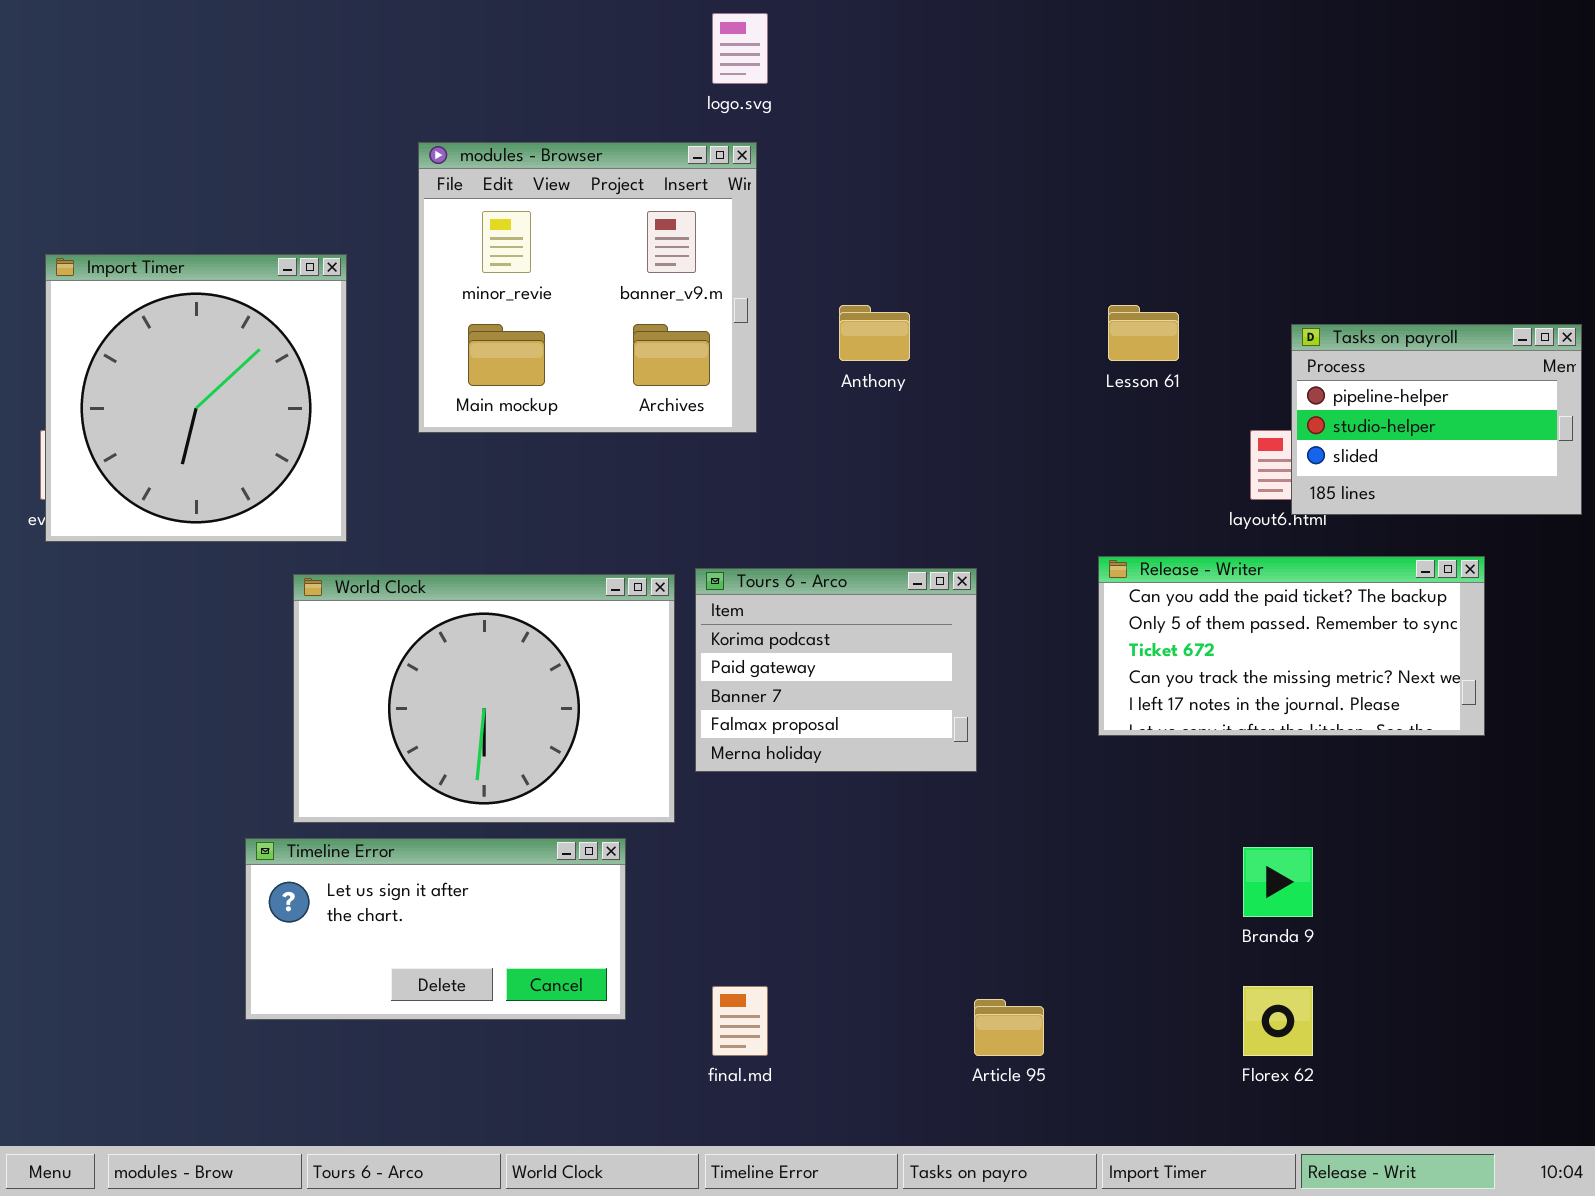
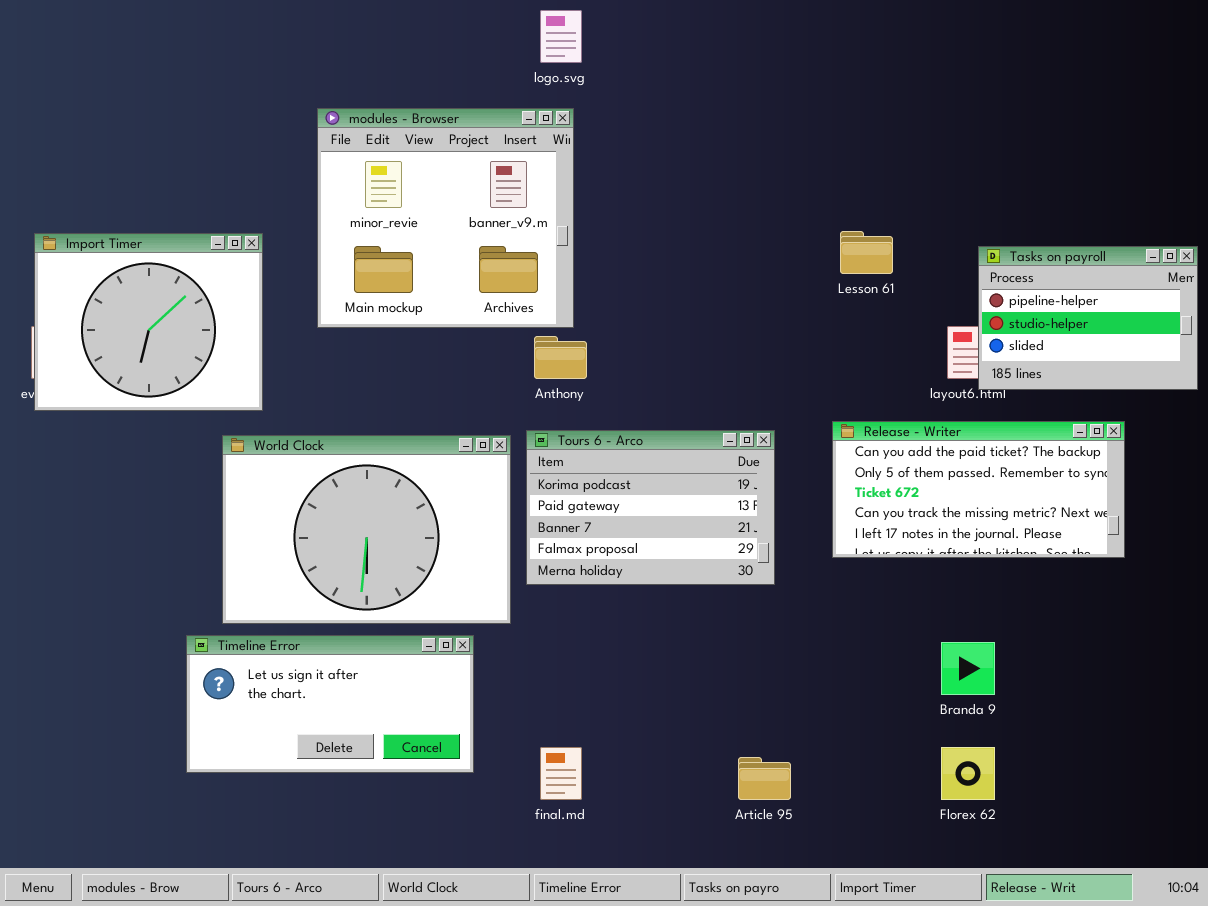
Import Timer: [45,254,347,542] -> [34,233,263,411], resized
Anthony: [839,305,910,361] -> [534,336,587,379], moved
Tours 6 - Arco: [695,568,977,772] -> [526,430,775,585], resized

